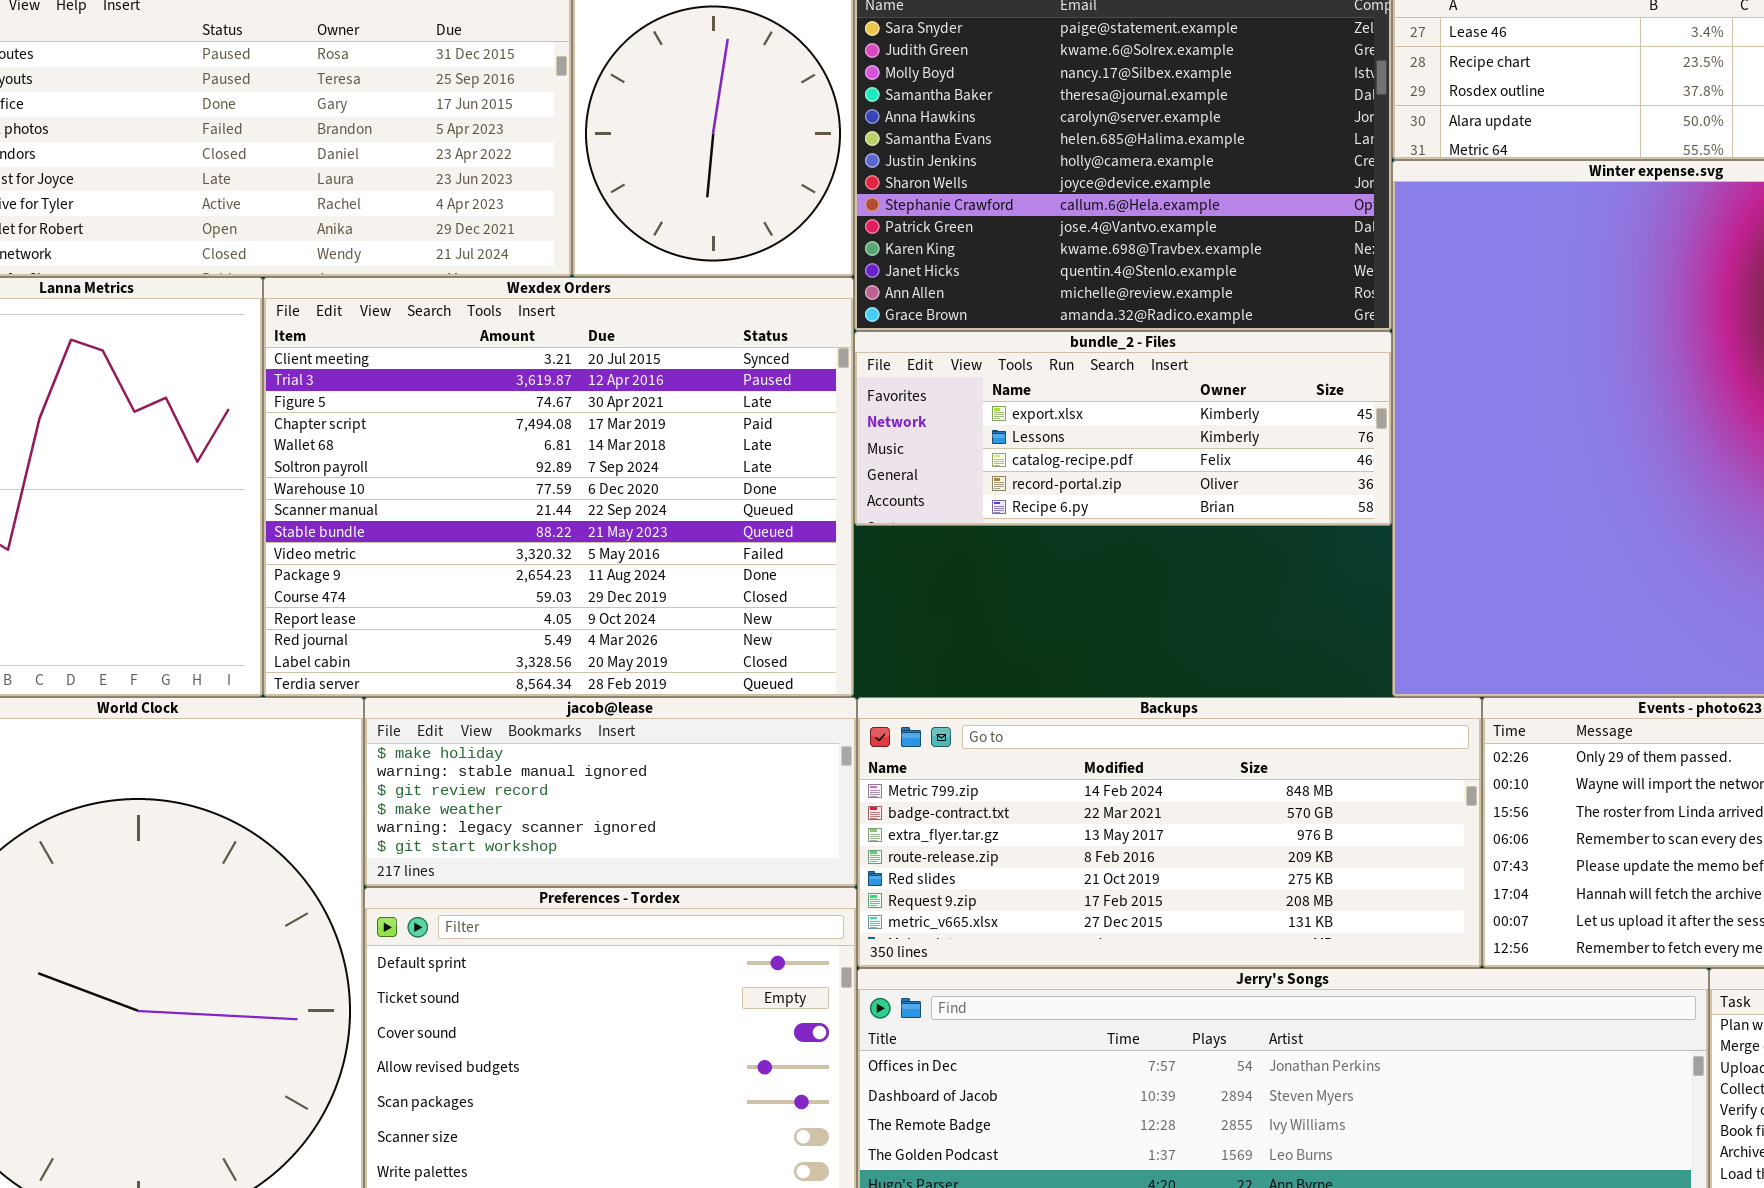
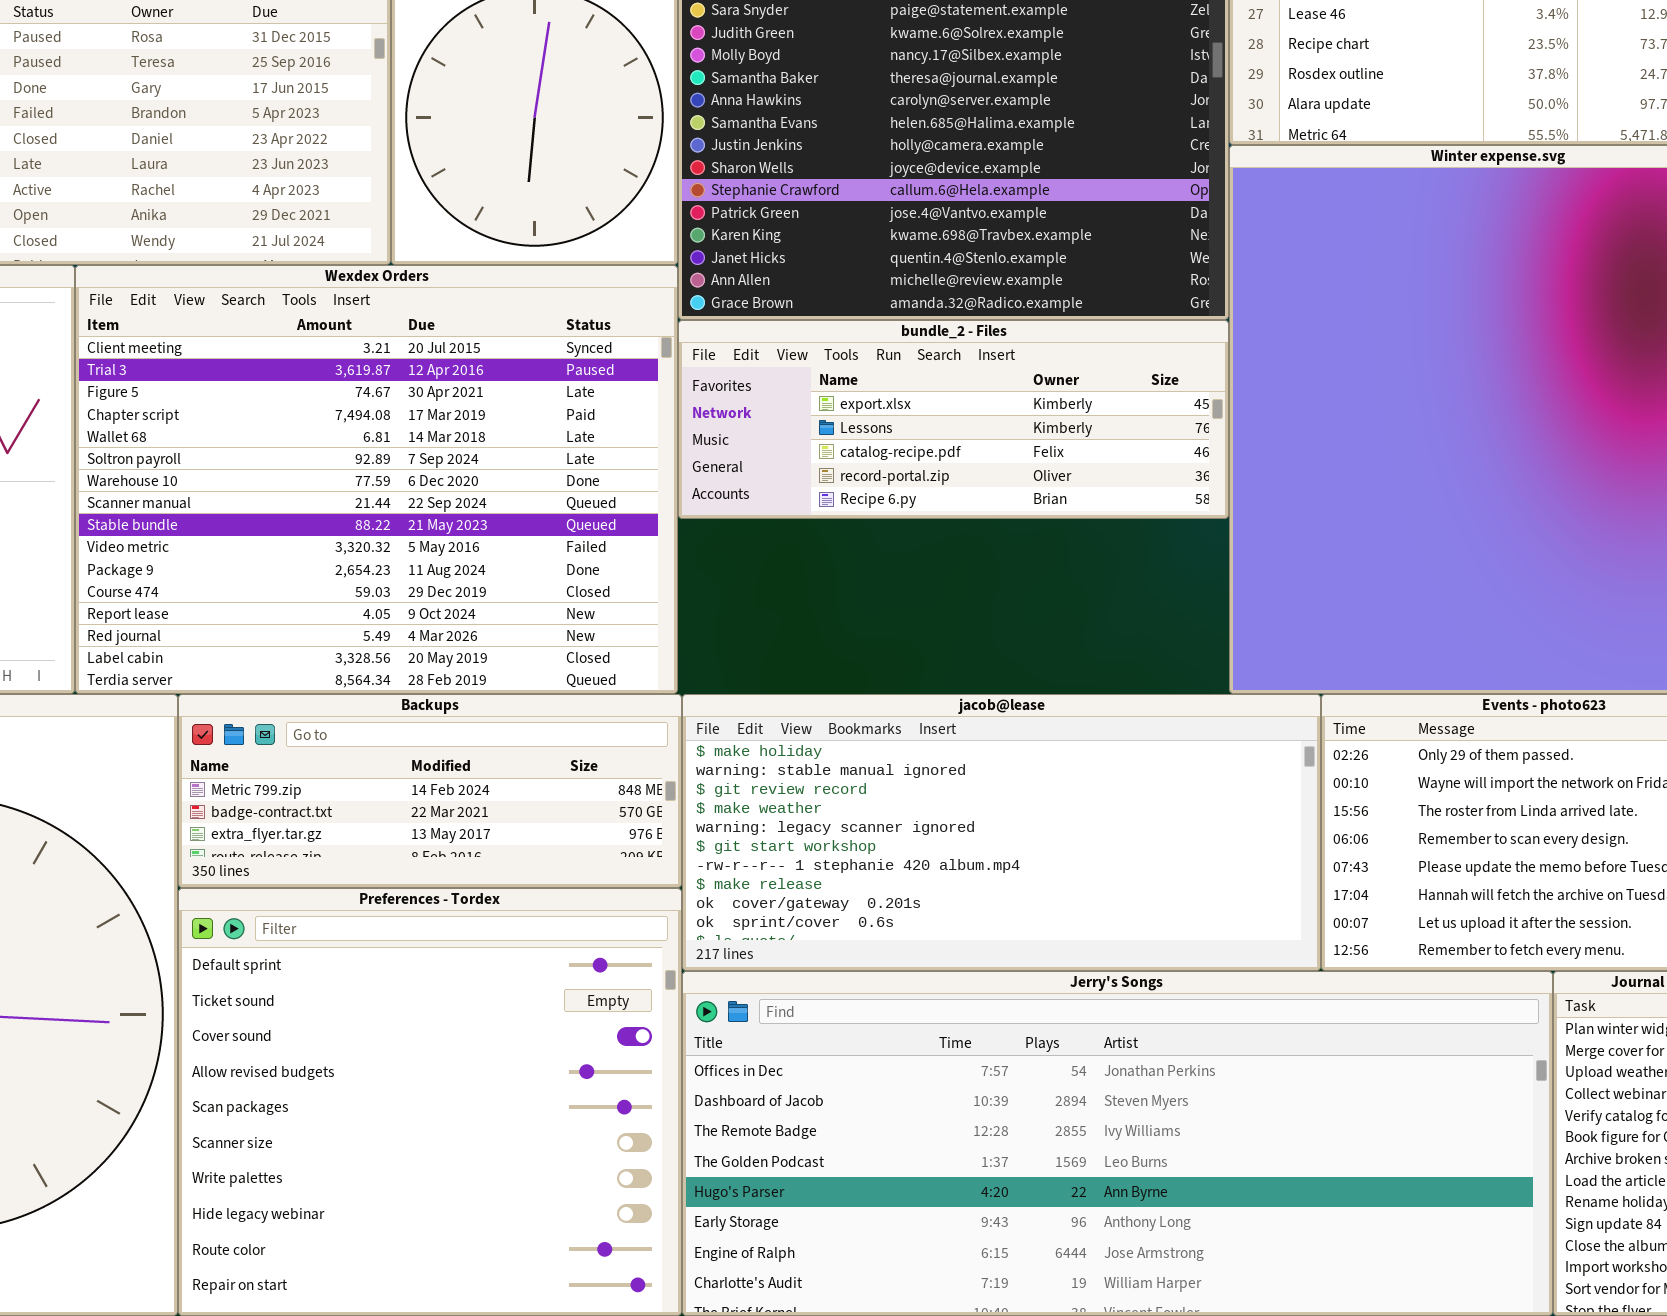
jacob@lease: [364,697,857,887] -> [682,694,1321,971], moved, resized
Backups: [857,697,1482,968] -> [178,694,682,888], moved, resized

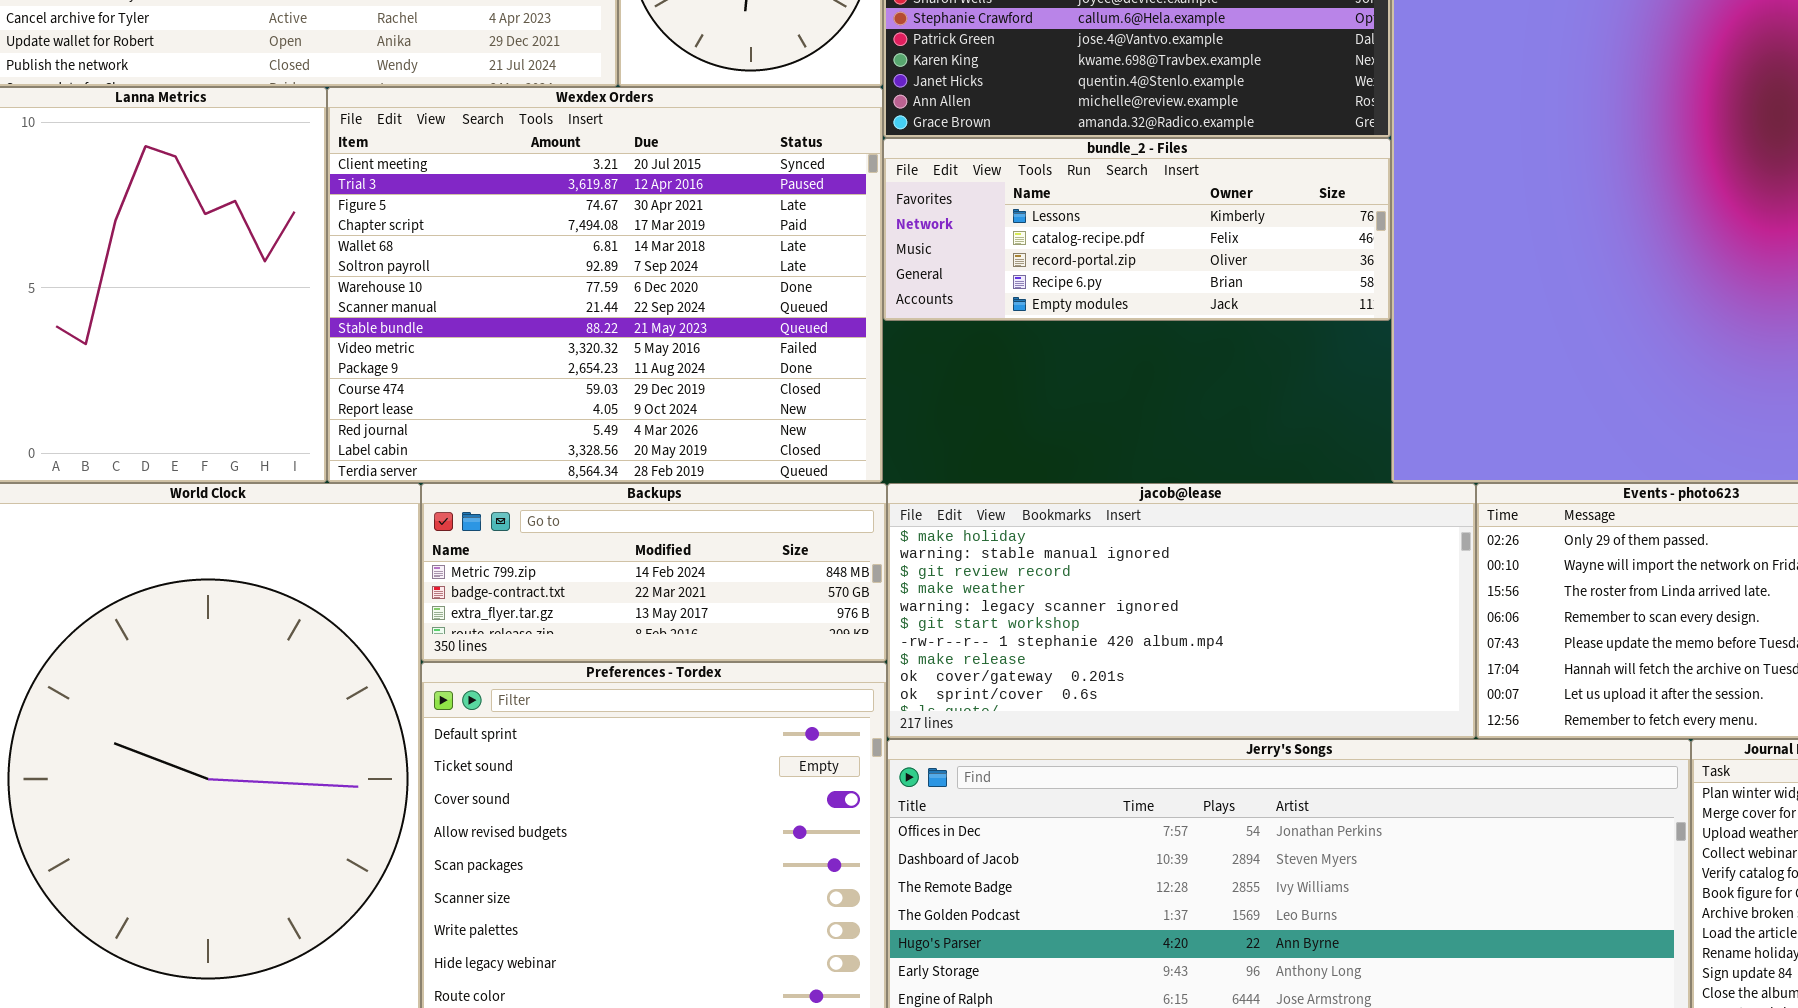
bundle_2 - Files: [678,320,1229,519] -> [883,138,1391,321], scrolled down 1 row

